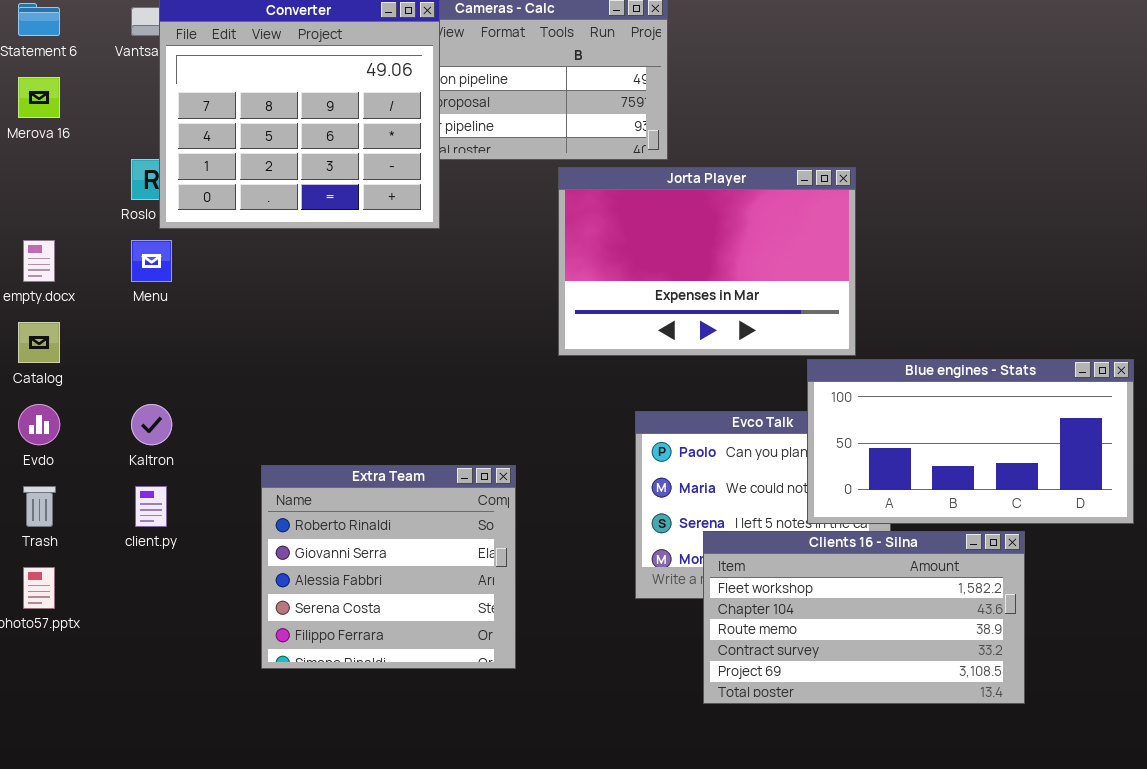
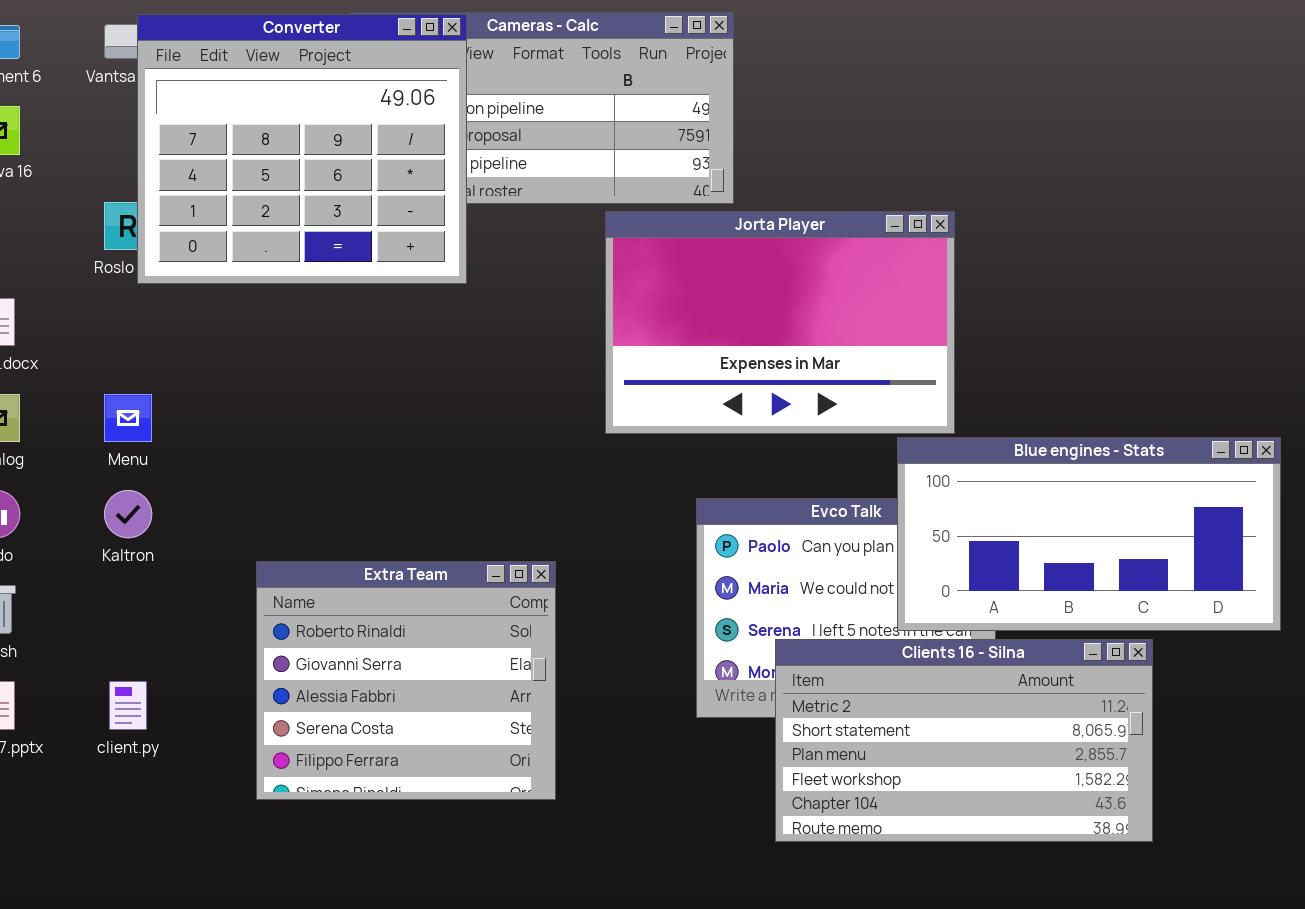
Menu: [131,240,172,282] -> [104,394,152,442], moved
client.py: [135,486,167,527] -> [109,681,147,730], moved
Clients 16 - Silna: [703,531,1025,704] -> [775,639,1153,842], scrolled up 3 rows

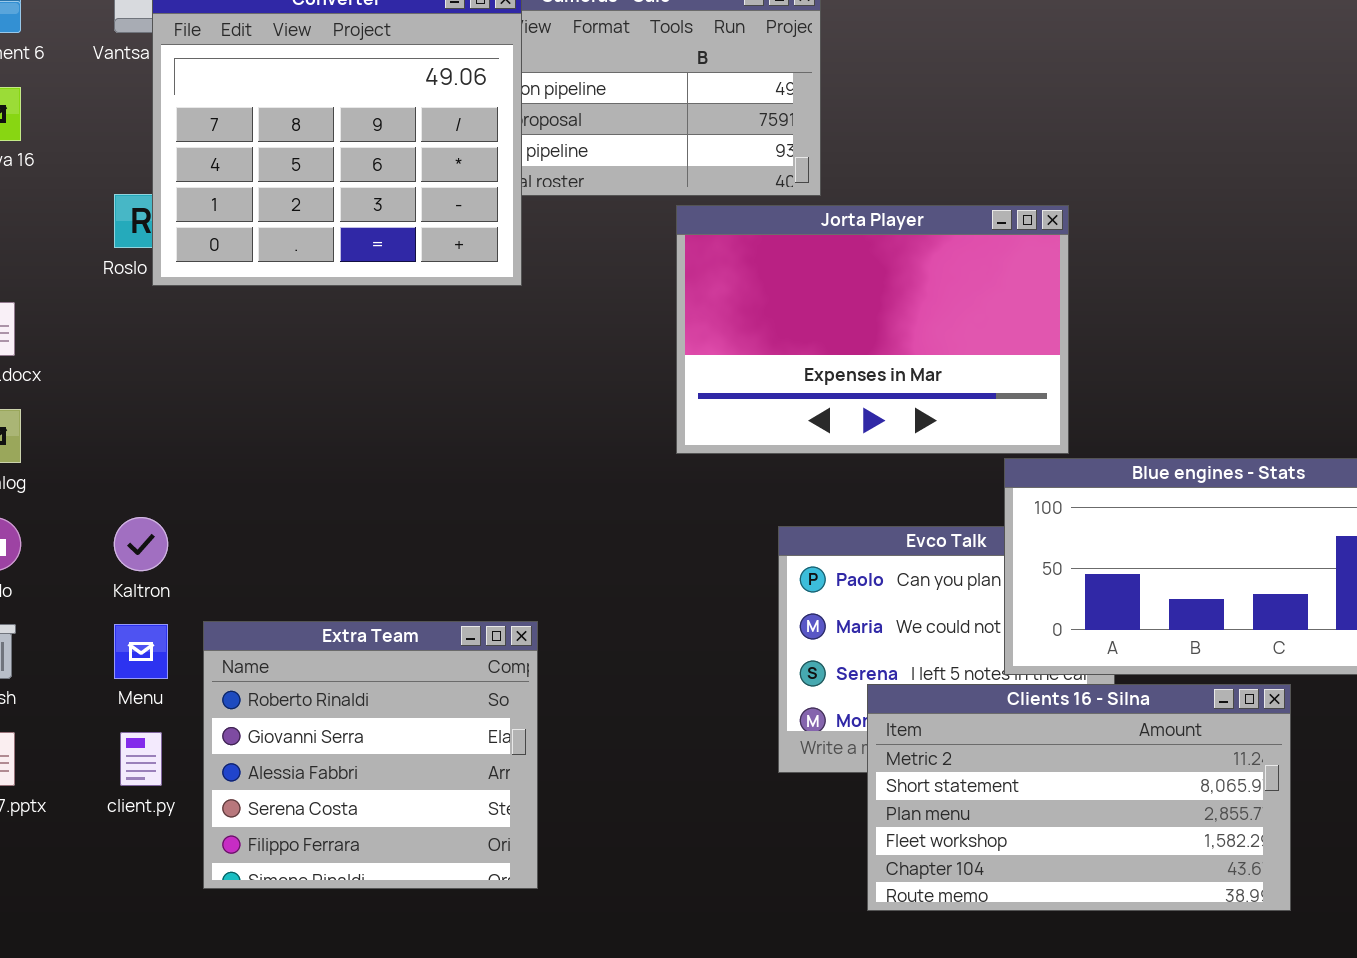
Menu: [104,394,152,442] -> [114,624,168,679], moved
Extra Team: [256,561,556,800] -> [203,621,538,889], moved

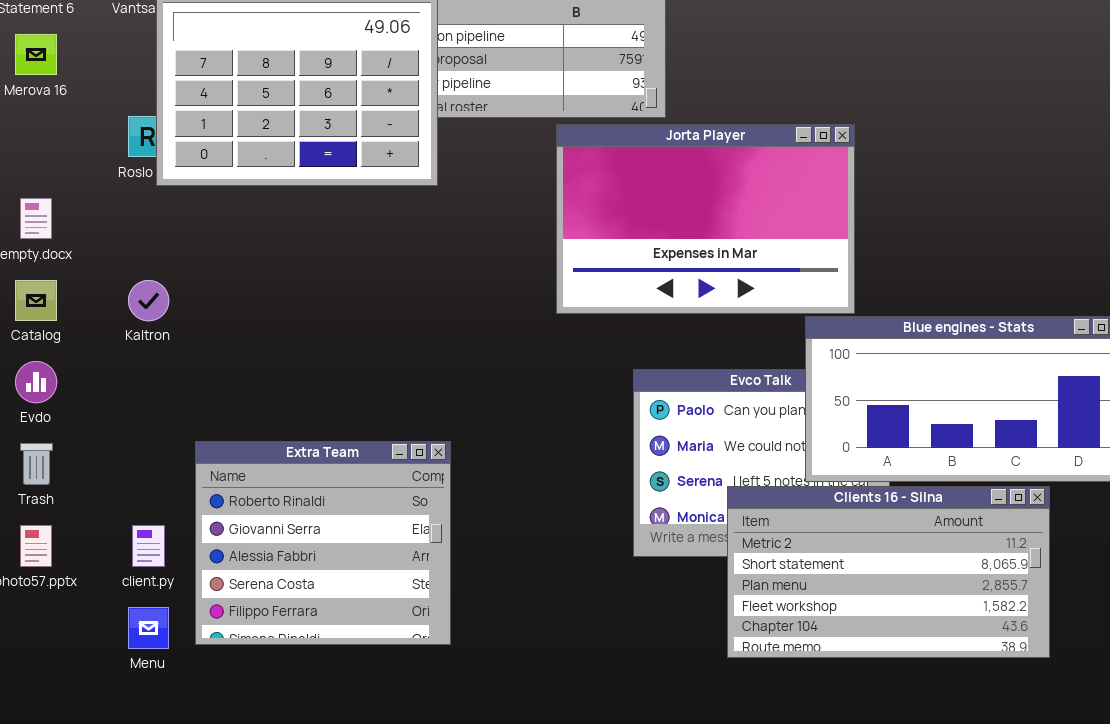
Kaltron: [114,517,168,571] -> [128,280,169,321], moved
Menu: [114,624,168,679] -> [128,607,169,649], moved
Clients 16 - Silna: [867,684,1291,911] -> [727,486,1050,658], moved

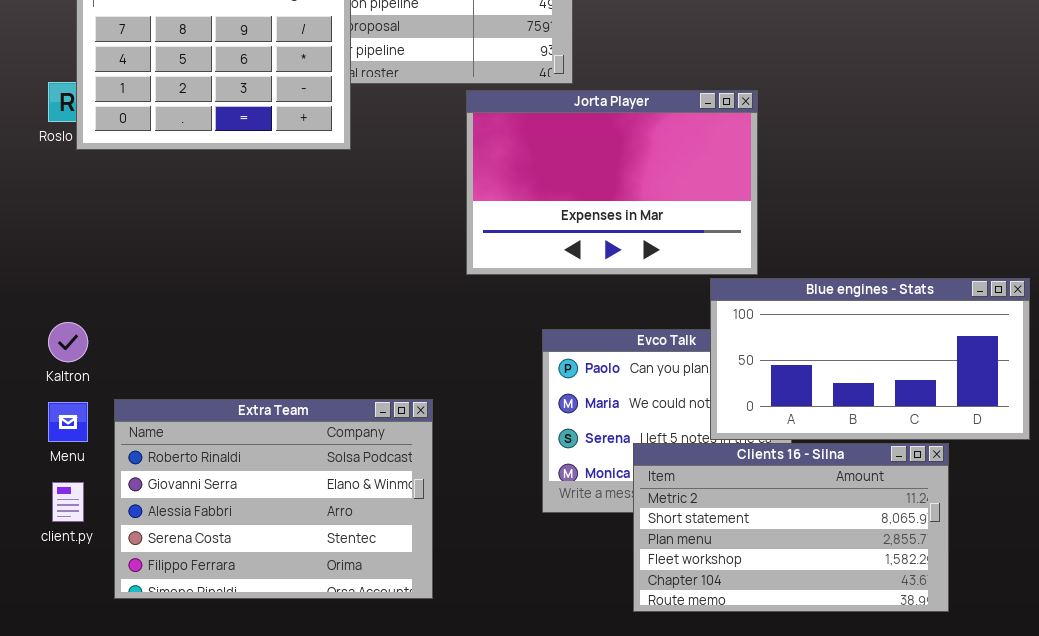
Kaltron: [128,280,169,321] -> [48,322,88,362], moved
Extra Team: [195,441,451,645] -> [114,399,433,599], resized
Menu: [128,607,169,649] -> [48,402,88,442], moved

